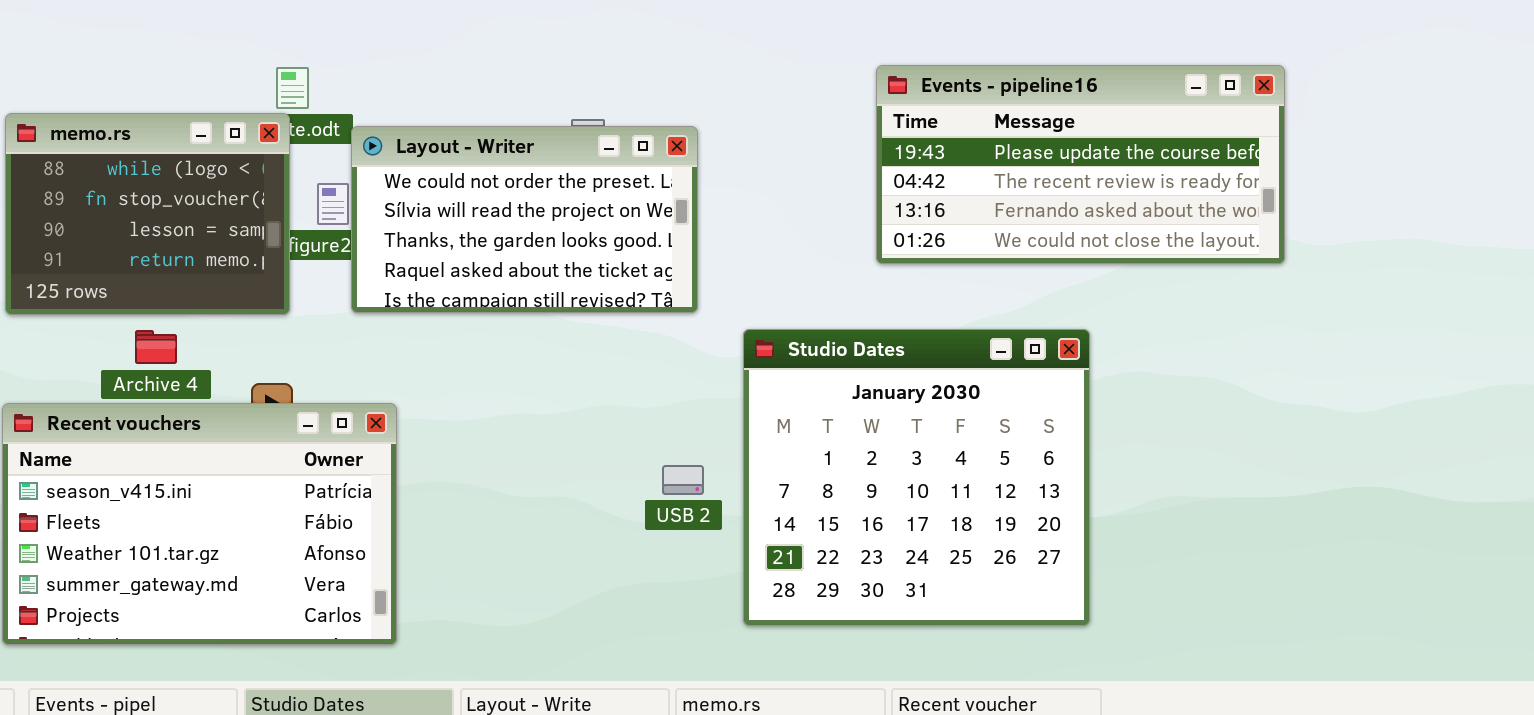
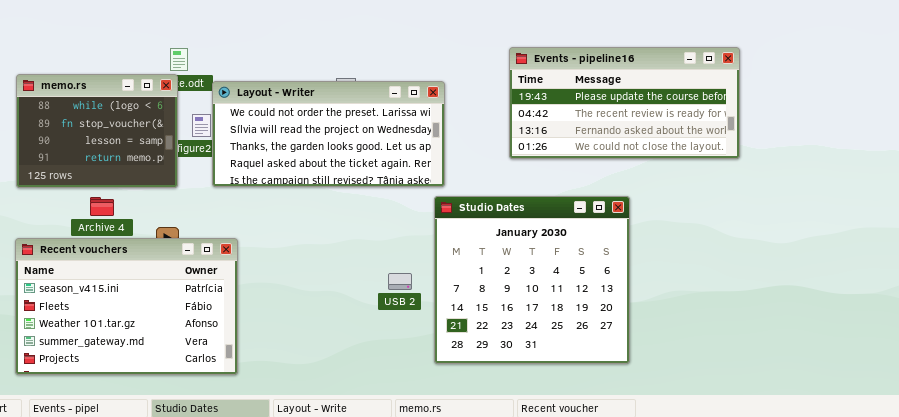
Layout - Writer: [351,126,698,313] -> [212,81,445,187], resized

